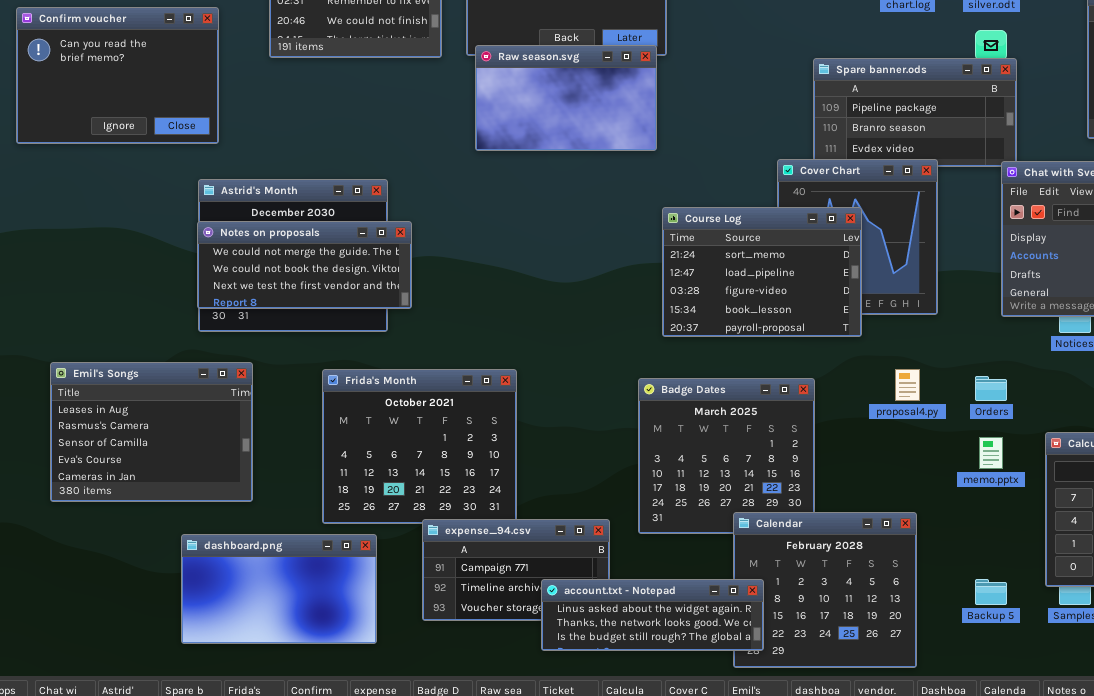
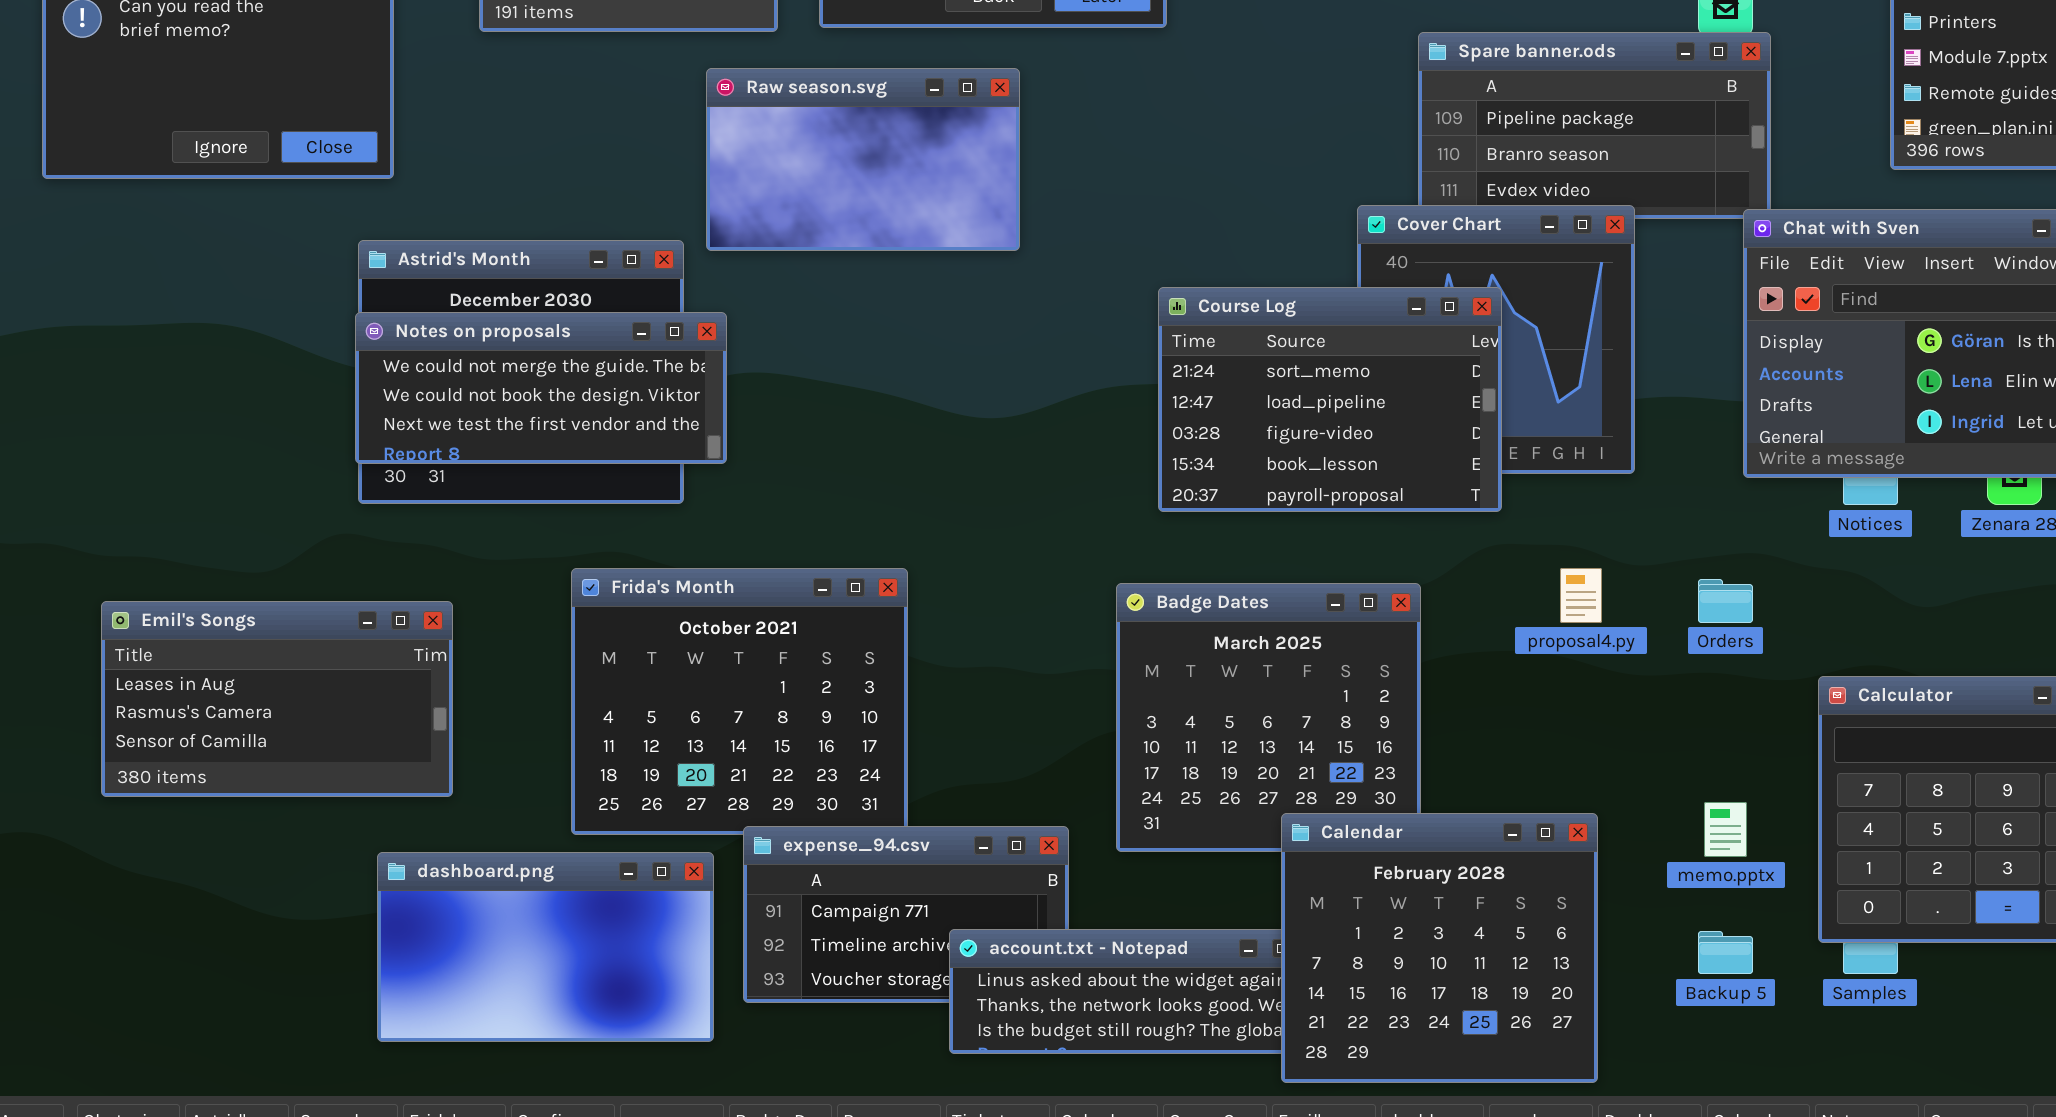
Raw season.svg: [475,45,657,151] -> [706,68,1020,251], moved
Emil's Songs: [50,362,253,502] -> [101,601,453,797], resized
memo.pptx: [979,437,1003,469] -> [1704,802,1747,857], moved
Calendar: [733,512,917,668] -> [1281,813,1598,1083], raised
dashboard.png: [181,534,377,644] -> [377,852,714,1042], moved

